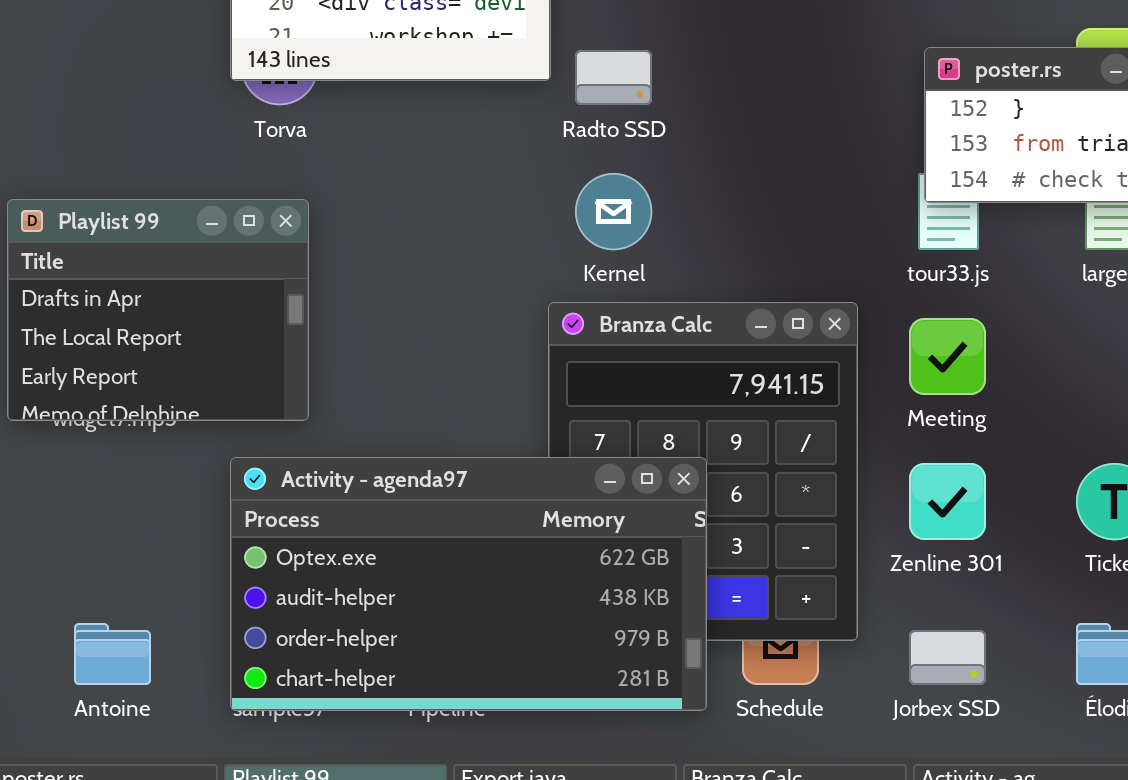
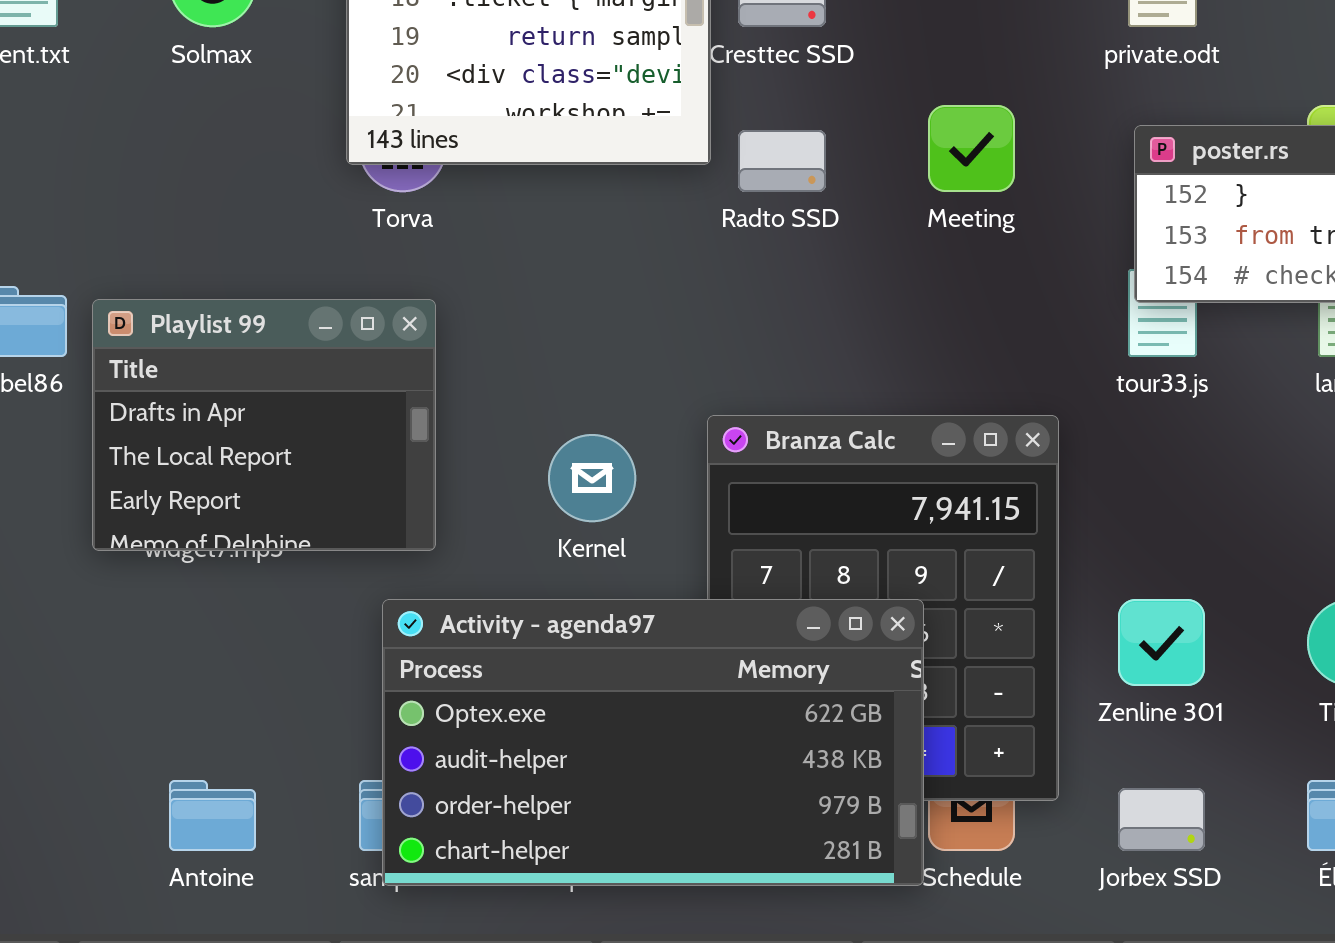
Kernel: [575,173,652,250] -> [548,434,636,522], moved
Meeting: [909,318,986,395] -> [928,105,1015,192], moved
Activity - agenda97: [230,457,707,711] -> [382,599,924,886], moved

